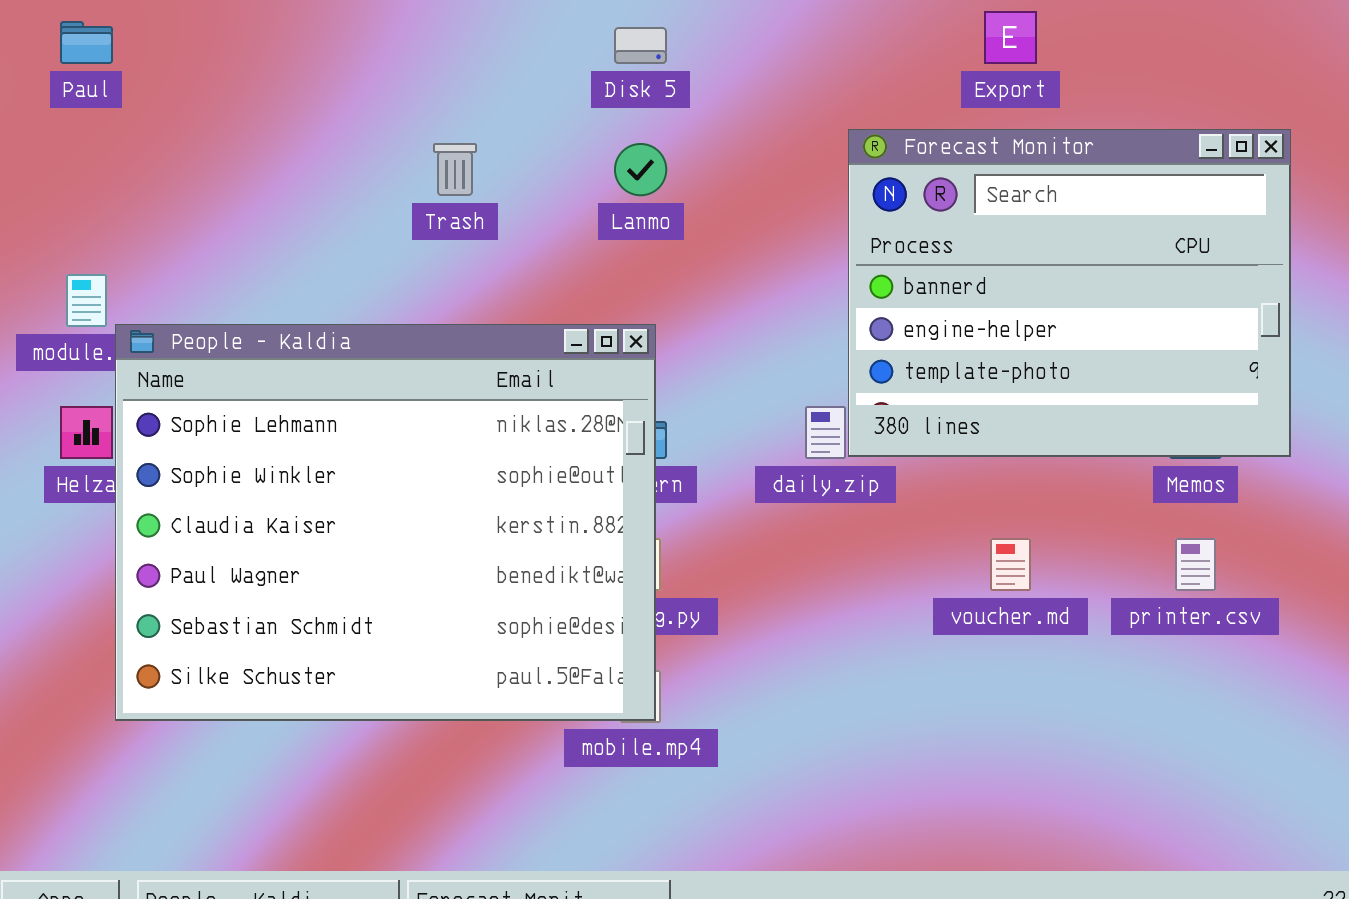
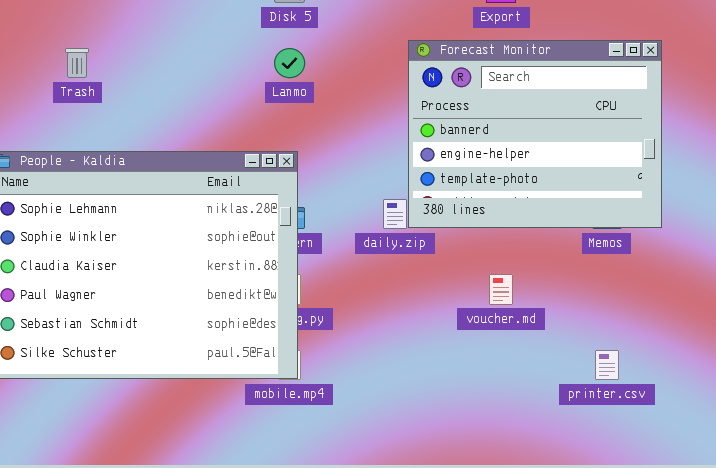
Trash: [433,143,477,196] -> [65,48,89,78], moved
printer.csv: [1175,538,1216,591] -> [595,350,619,380], moved

